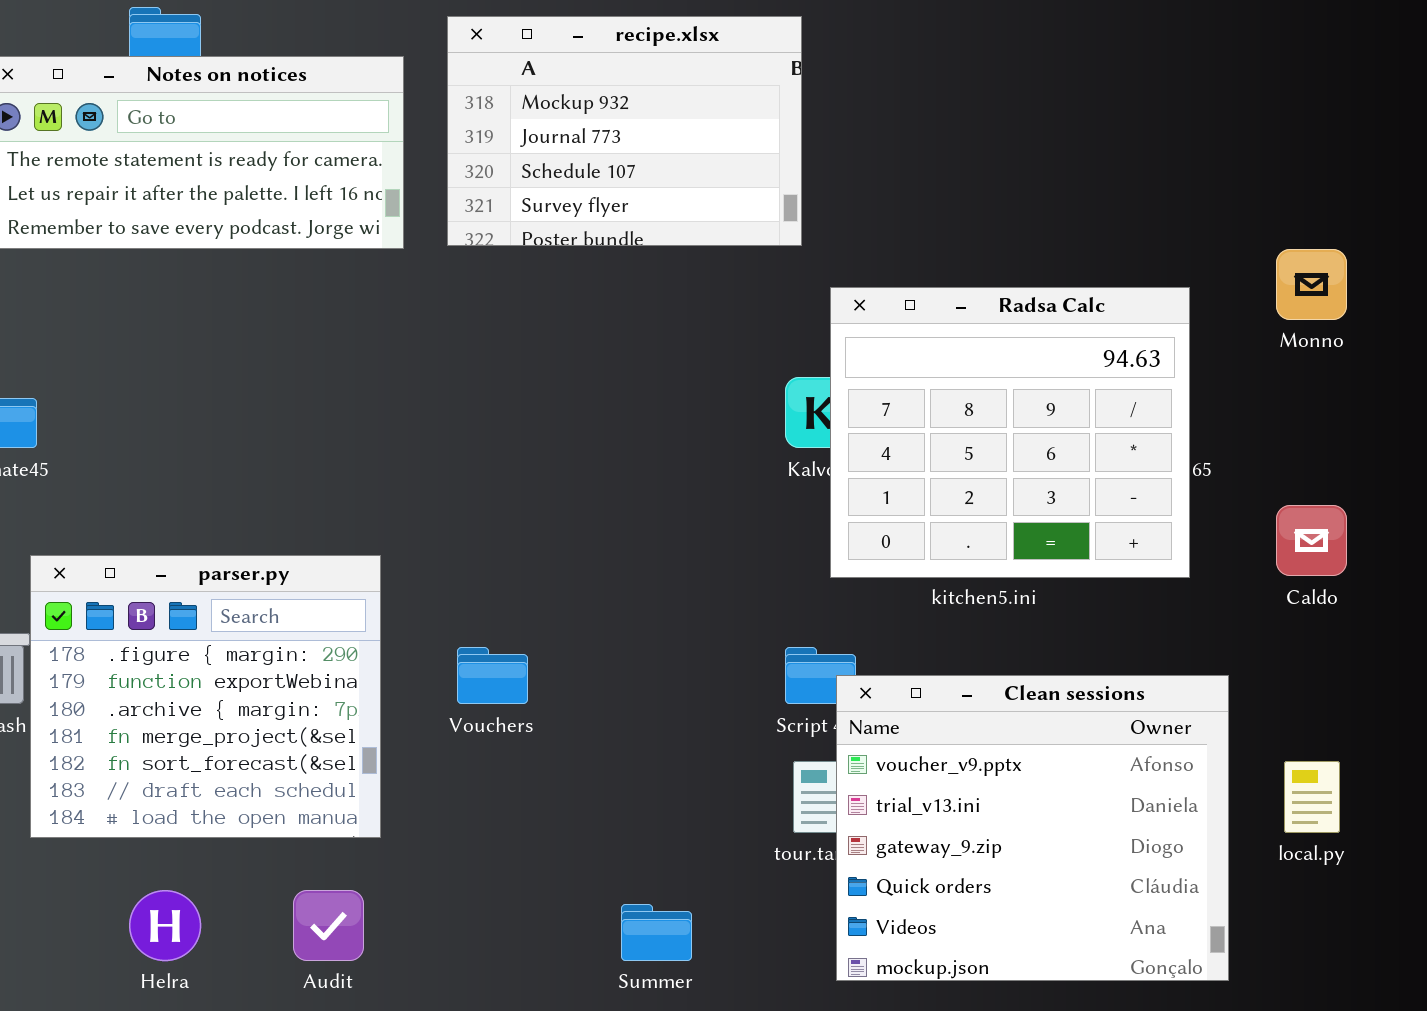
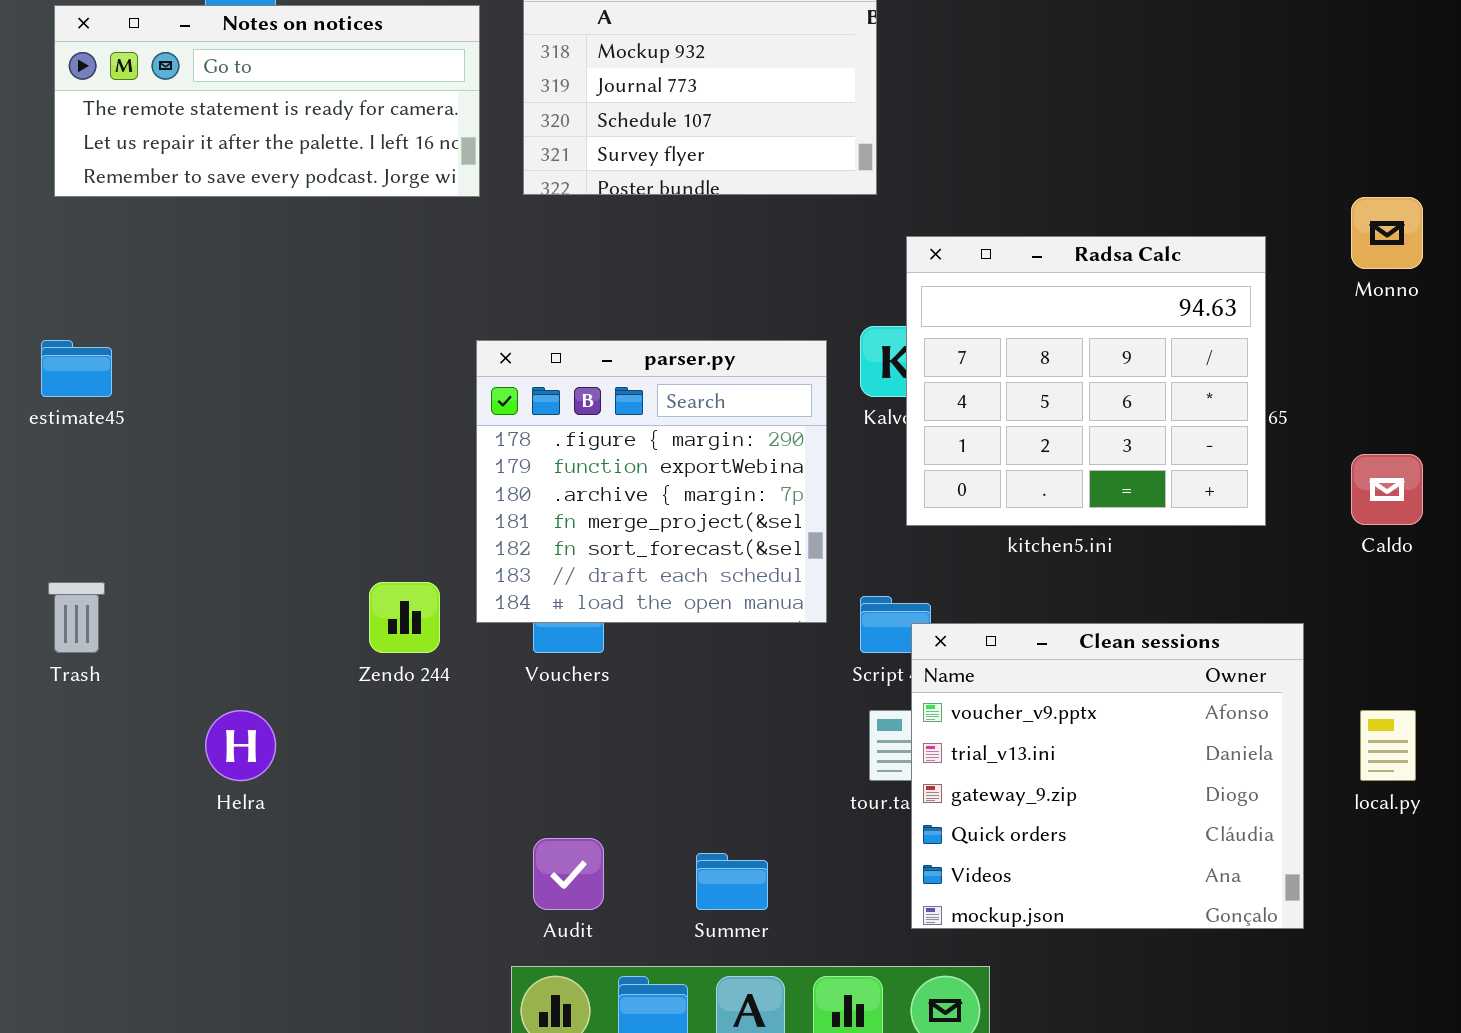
parser.py: [30,555,381,838] -> [476,340,827,623], moved
Helra: [129,890,201,961] -> [205,710,276,781], moved
Audit: [293,890,364,961] -> [533,838,604,910], moved

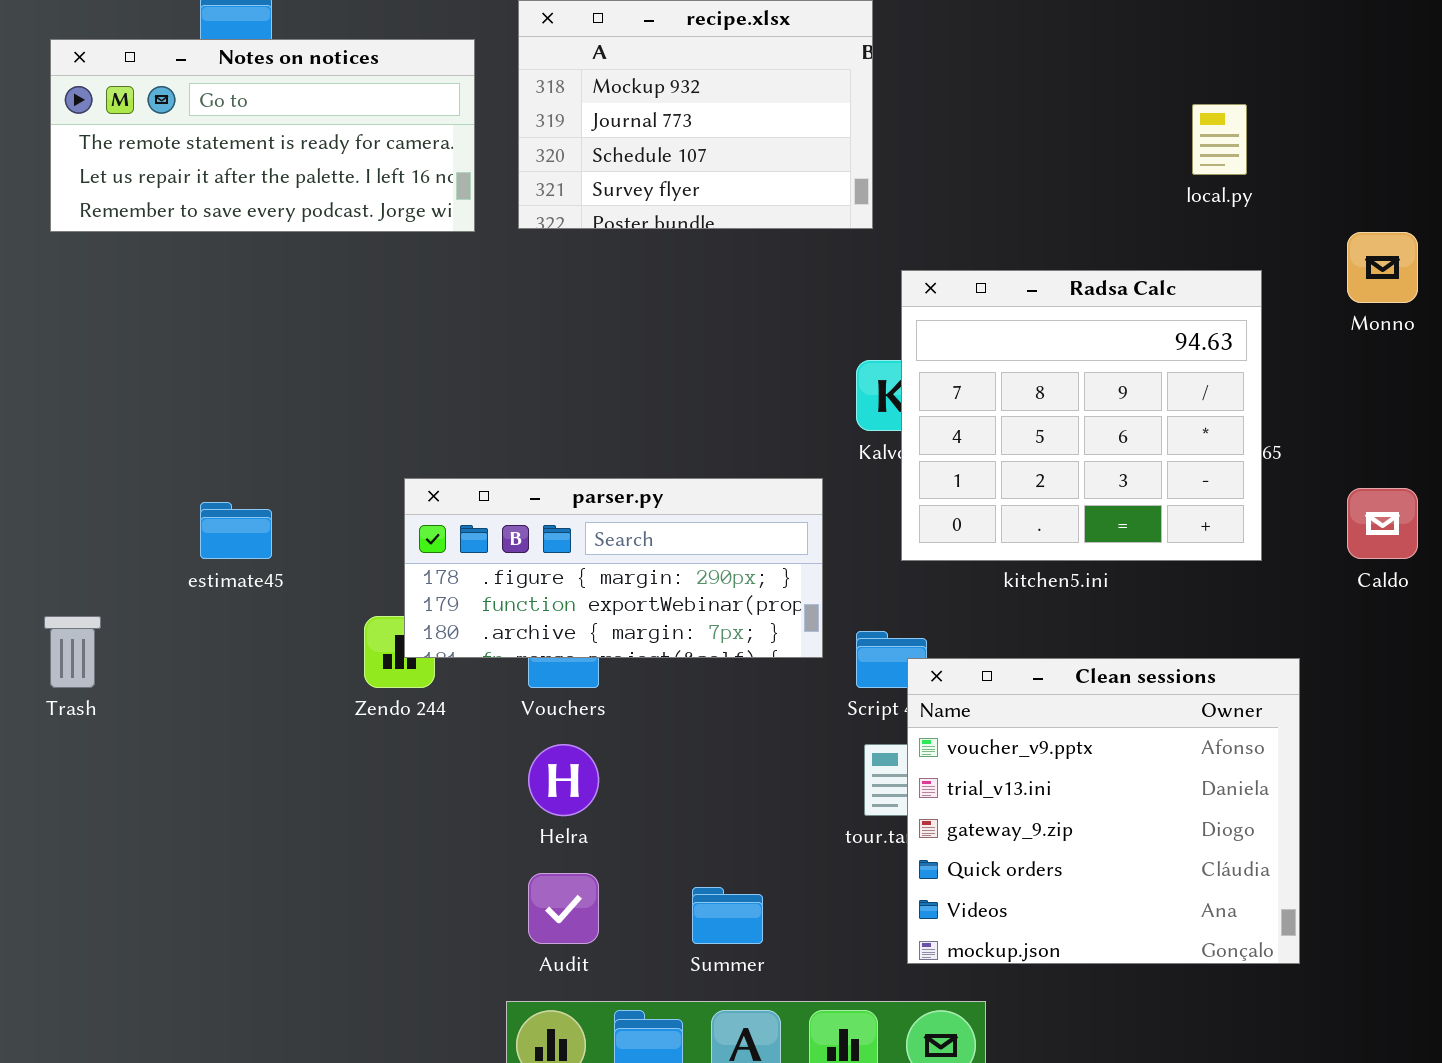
estimate45: [41,340,112,397] -> [200,502,272,559], moved
parser.py: [476,340,827,623] -> [404,478,823,658], resized
Helra: [205,710,276,781] -> [528,744,599,816], moved
local.py: [1360,710,1416,781] -> [1192,104,1247,175], moved

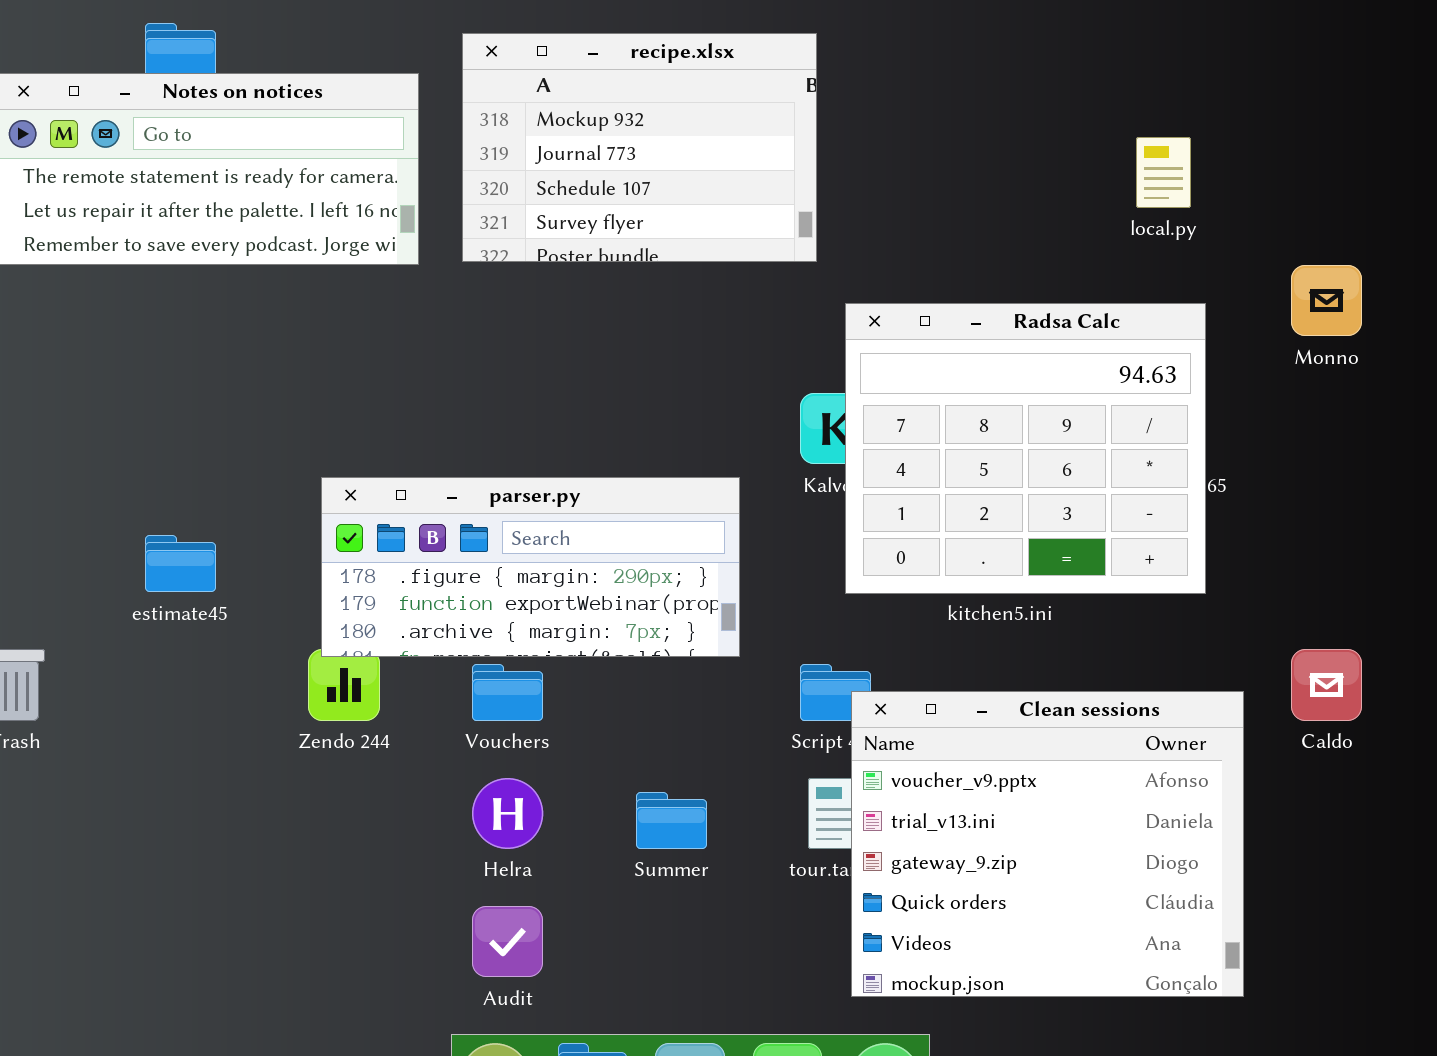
parser.py: [404,478,823,658] -> [321,477,740,657], moved
Caldo: [1347,488,1418,559] -> [1291,649,1362,721], moved
Summer: [692,887,763,944] -> [636,792,707,849], moved

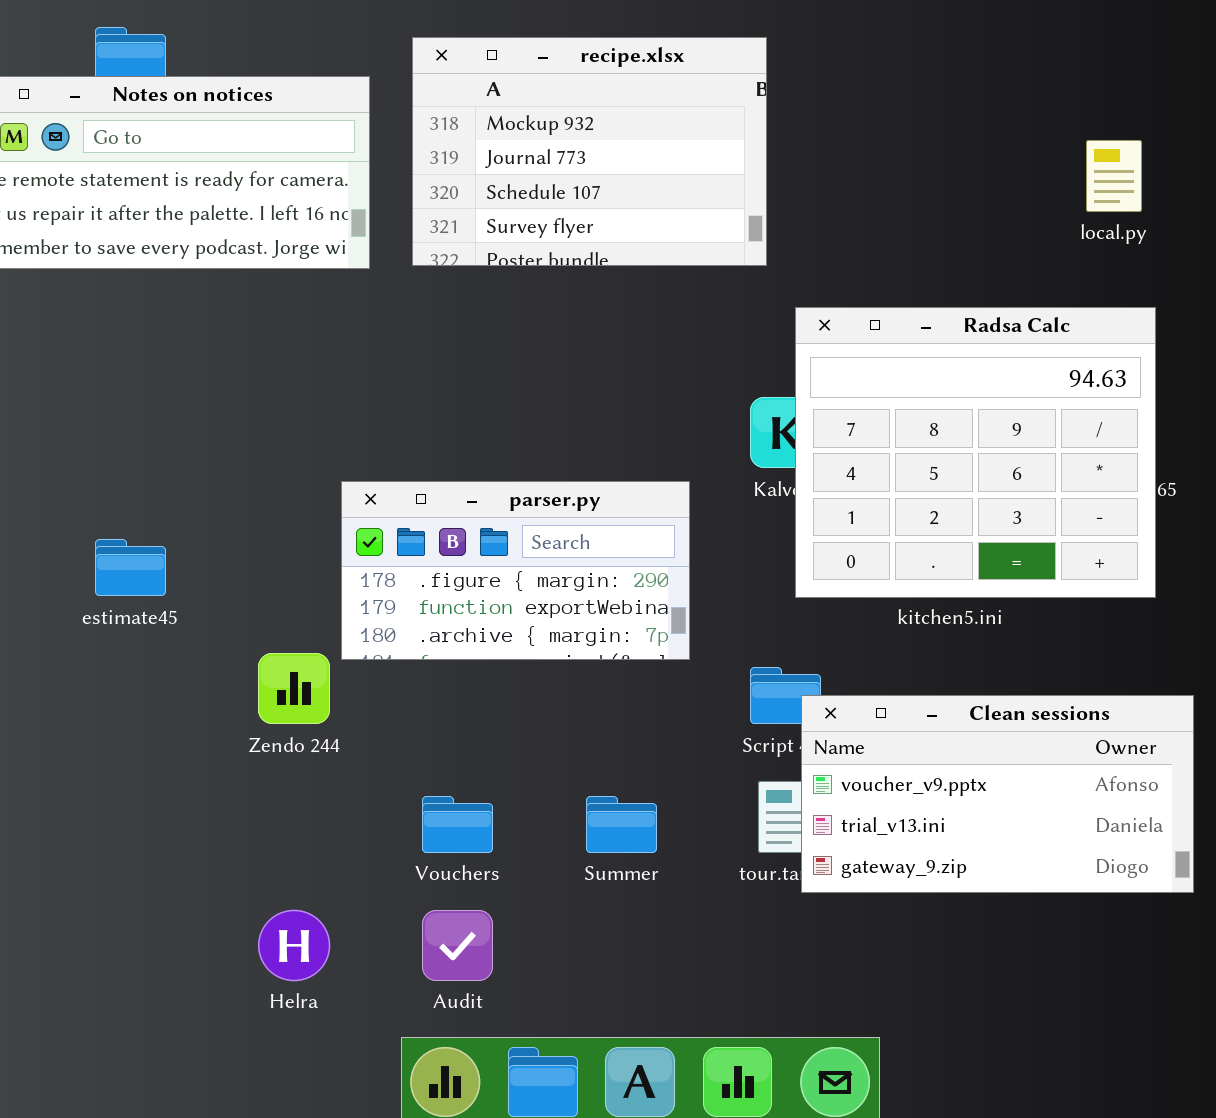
parser.py: [321,477,740,657] -> [341,481,690,660], resized
Vouchers: [472,664,543,721] -> [422,796,493,853], moved
Clean sessions: [851,691,1244,997] -> [801,695,1194,893], resized
Helra: [472,778,543,849] -> [258,910,330,981], moved

